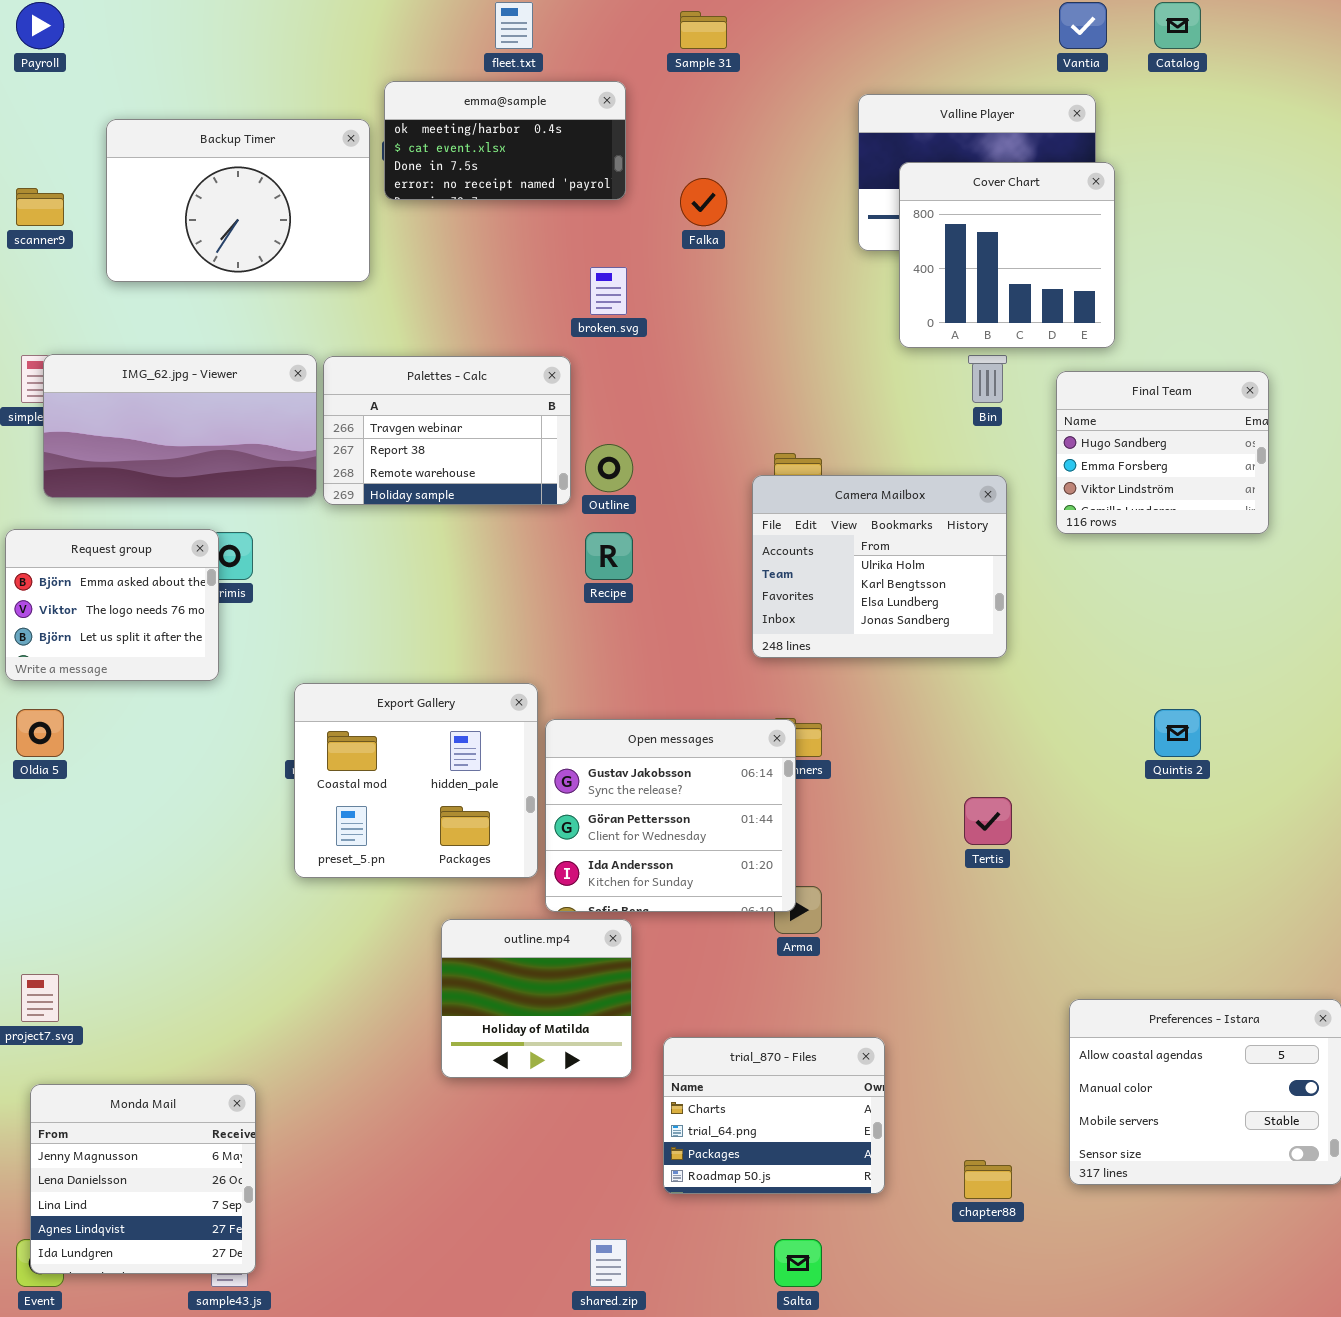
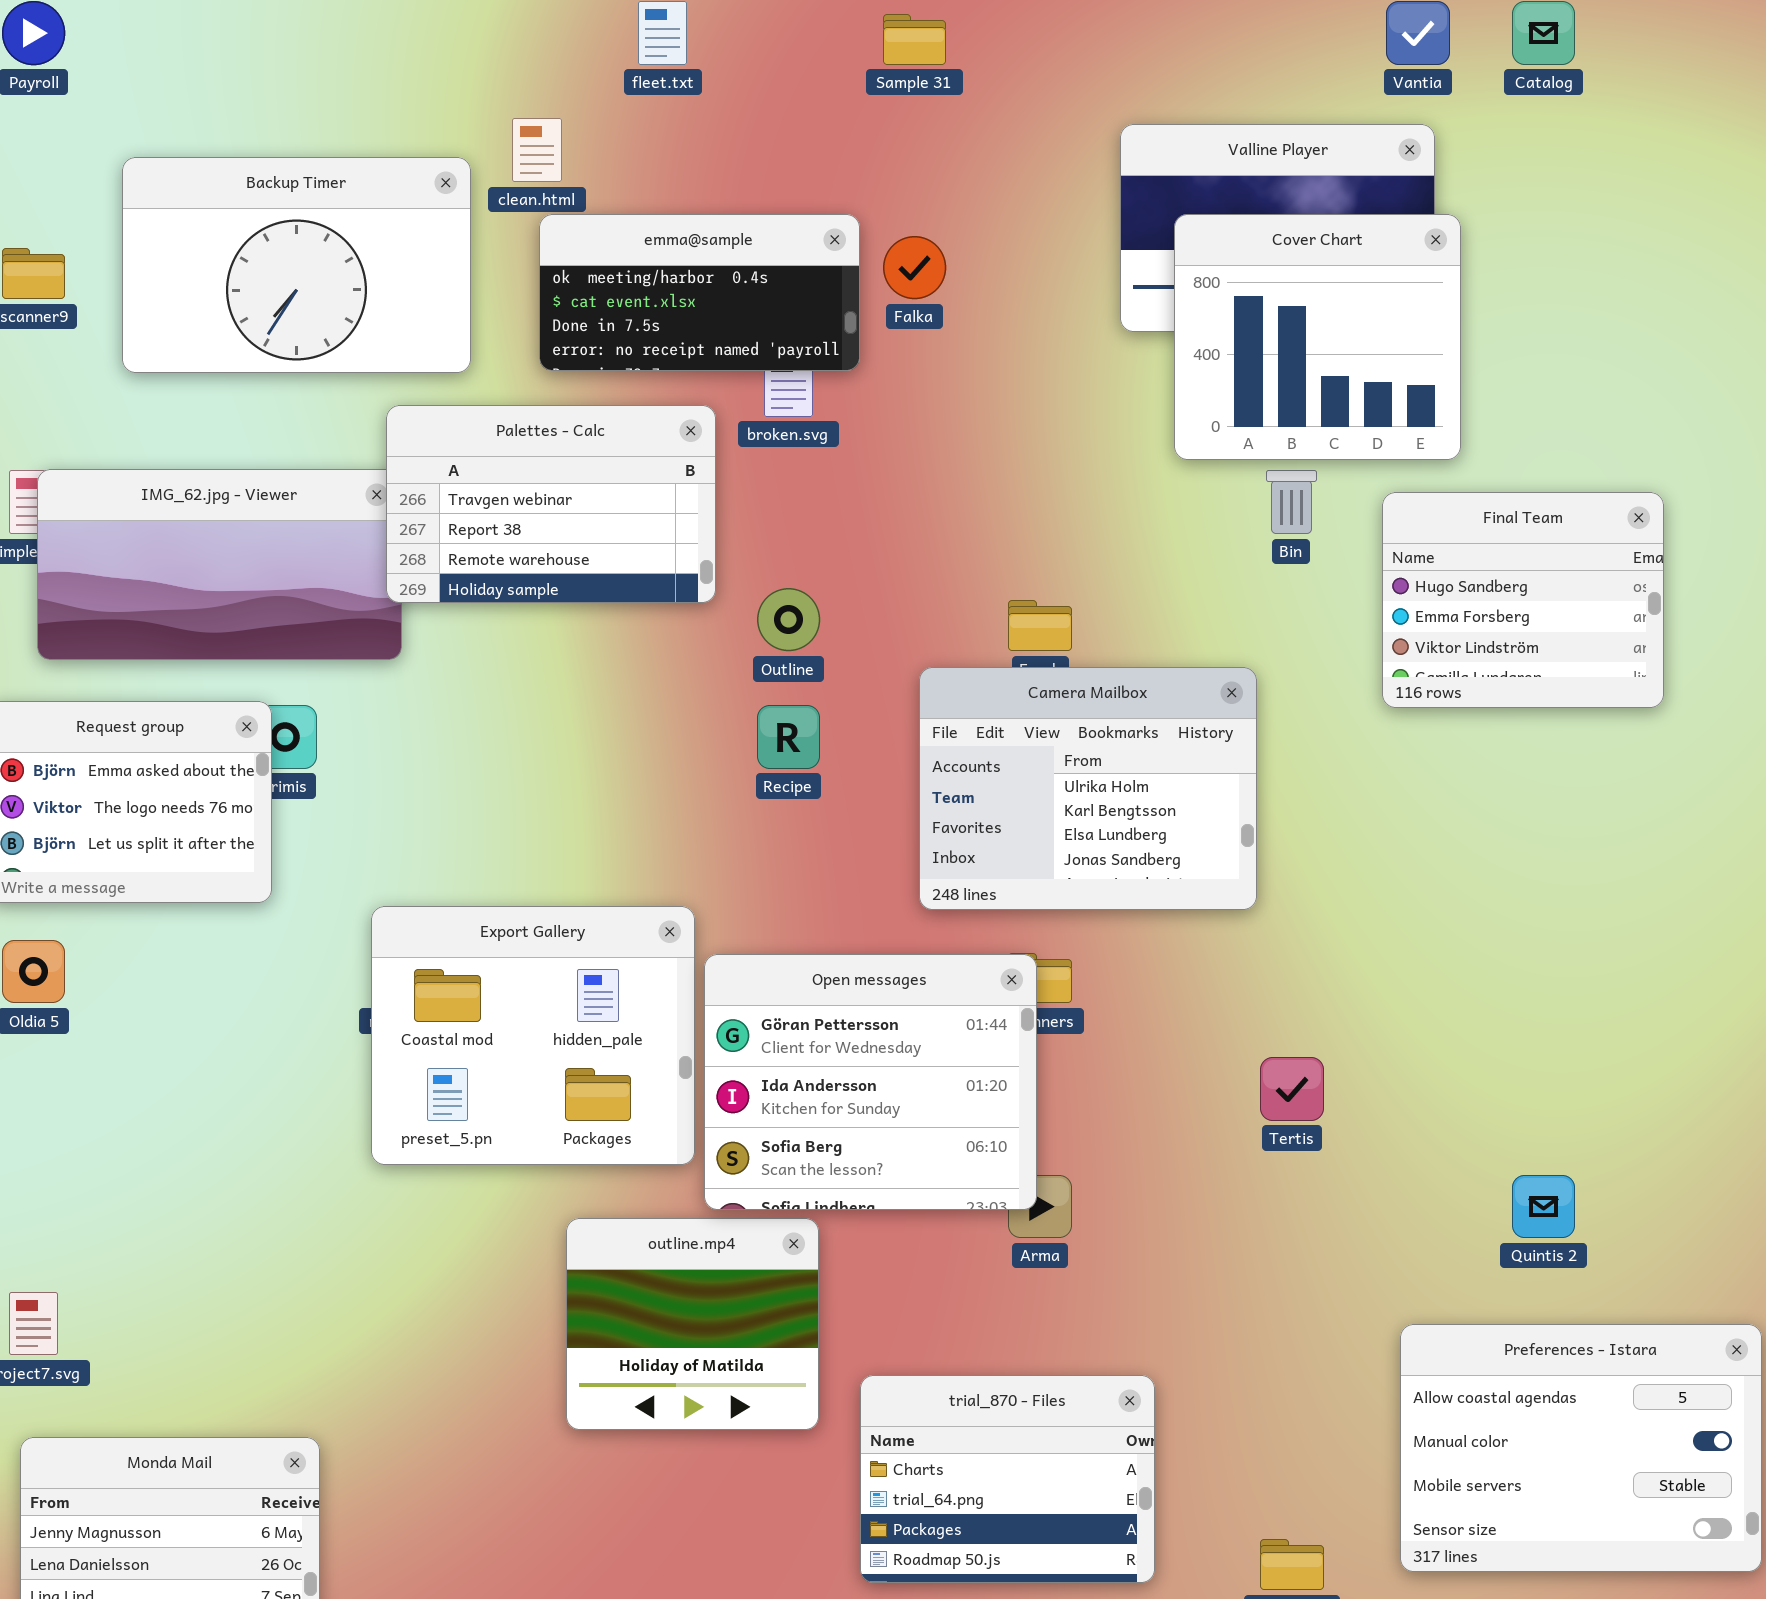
emma@sample: [384,81,626,200] -> [539,214,860,371], moved
Palettes - Calc: [323,356,571,505] -> [386,405,716,603], moved
Camera Mailbox: [752,475,1007,658] -> [919,667,1257,910], moved
Quintis 2: [1154,709,1201,757] -> [1512,1175,1575,1238], moved
Open messages: [545,719,796,912] -> [704,954,1037,1210], scrolled down 1 row

